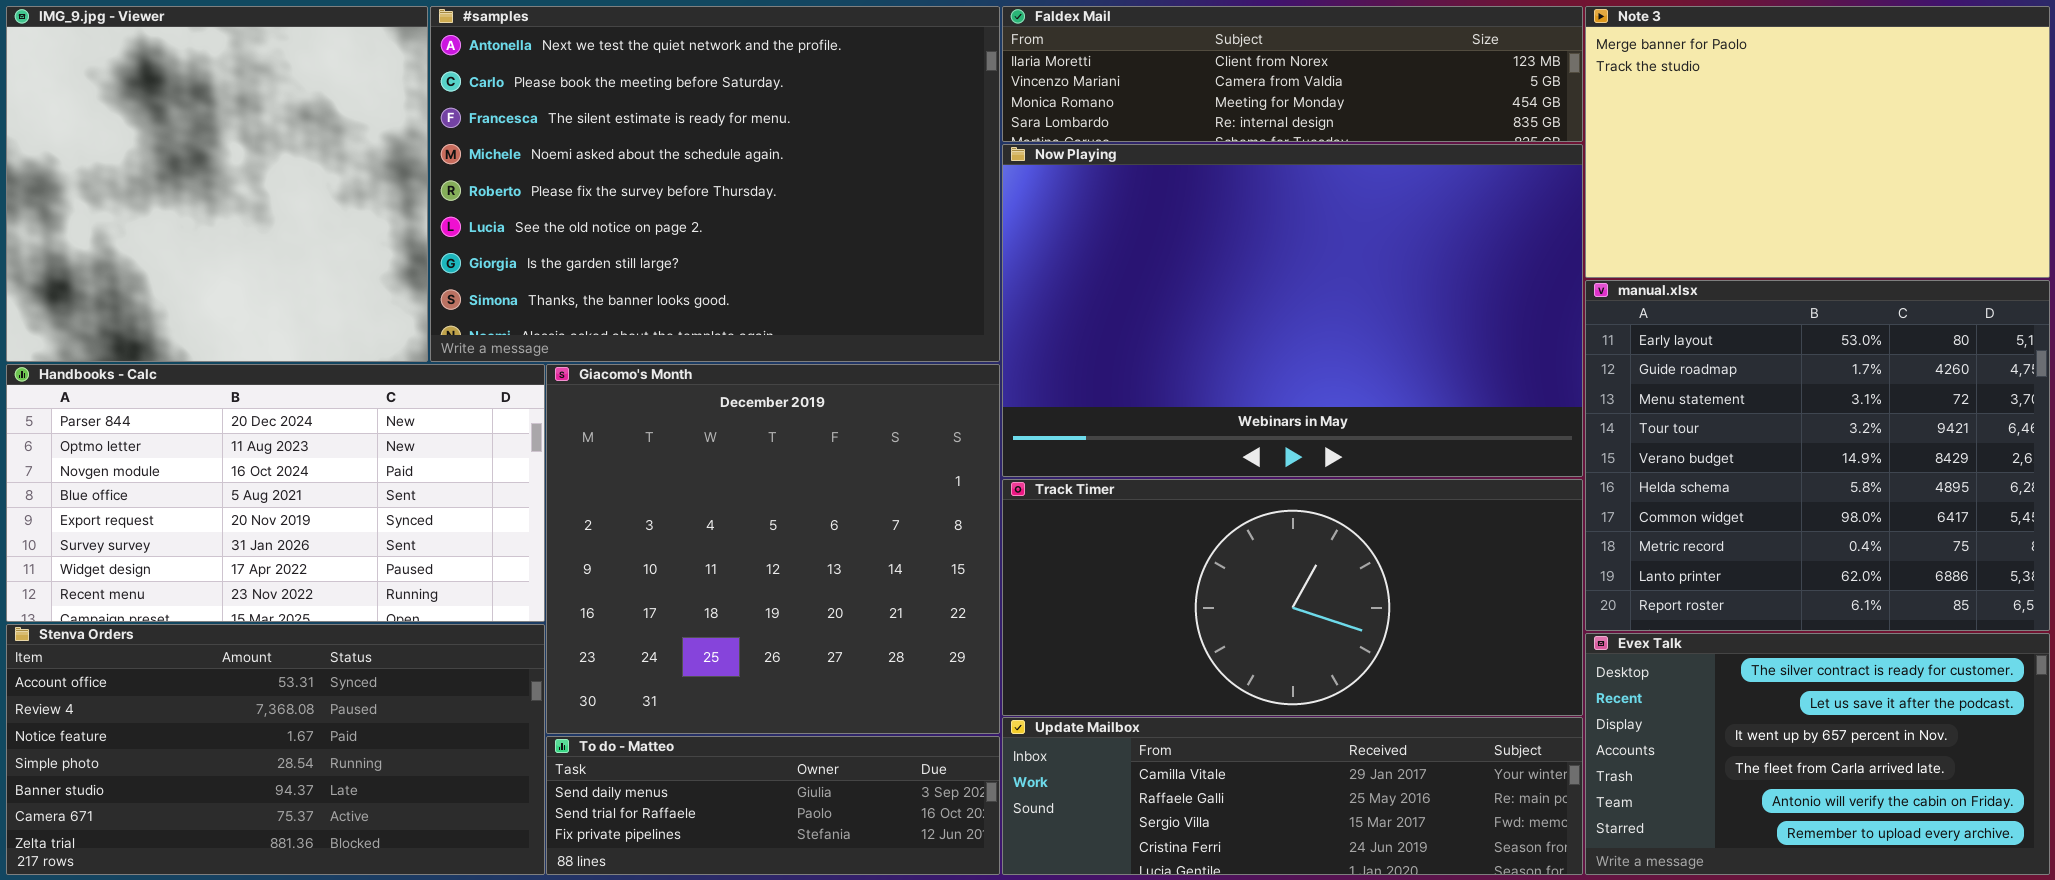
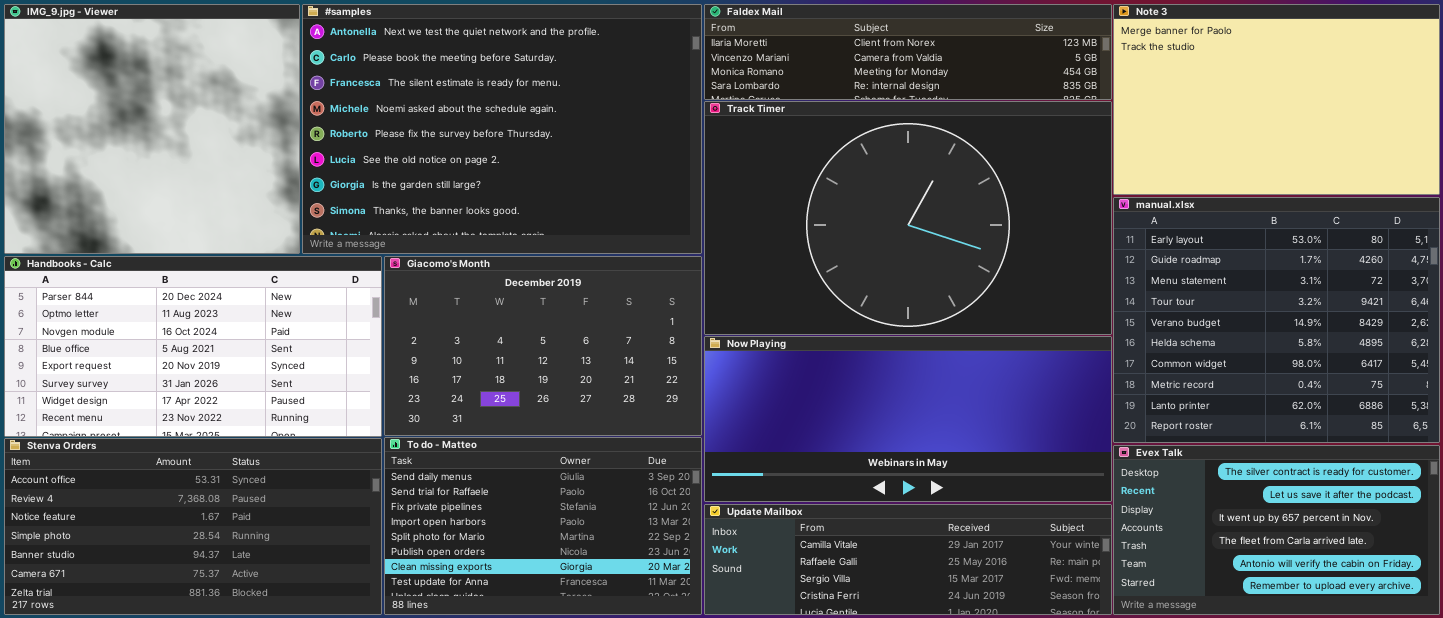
Now Playing: [1002,144,1583,477] -> [704,336,1112,502], moved, resized
Giacomo's Month: [546,364,1000,734] -> [384,256,702,436], resized
Track Timer: [1002,479,1583,716] -> [704,101,1112,335], moved, resized
To do - Matteo: [546,736,1000,875] -> [384,437,702,615], resized

